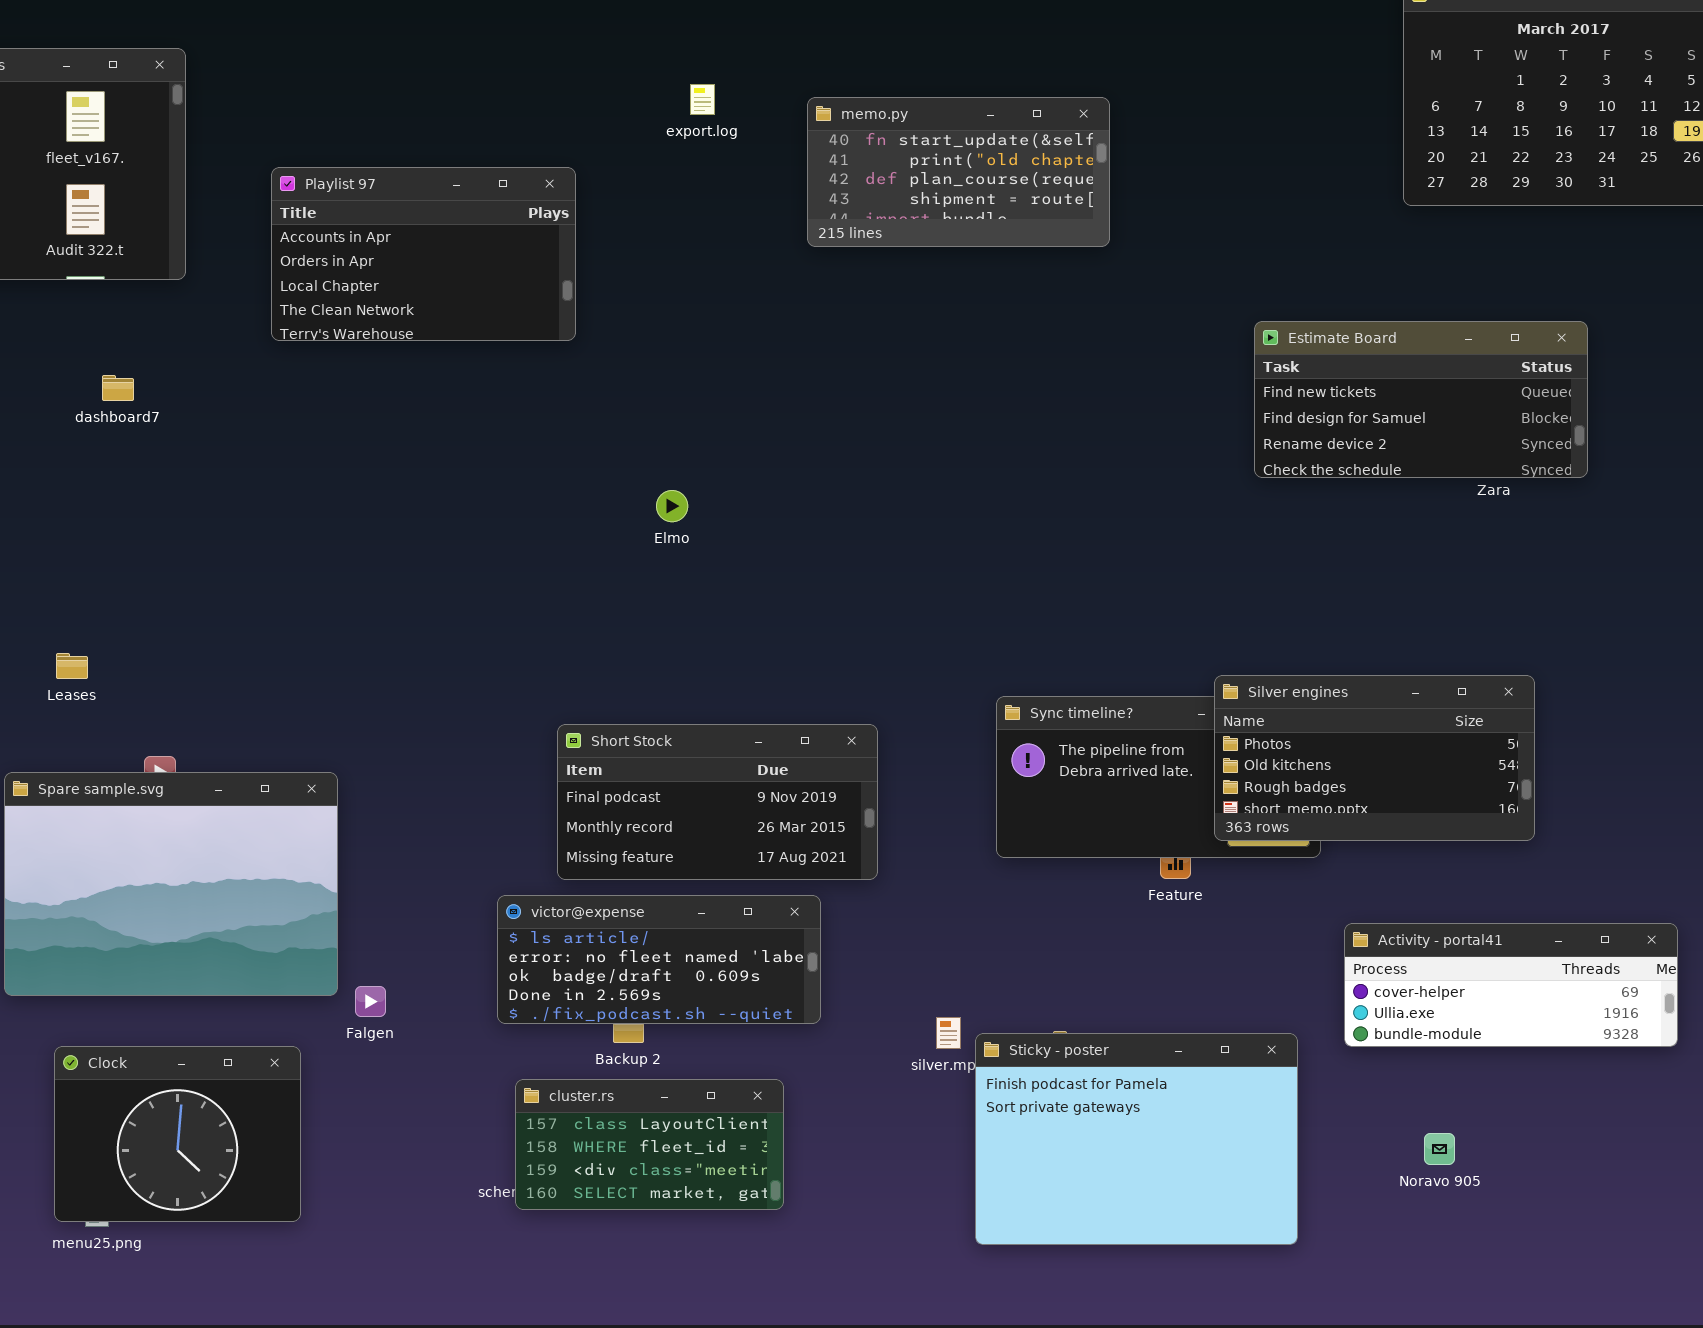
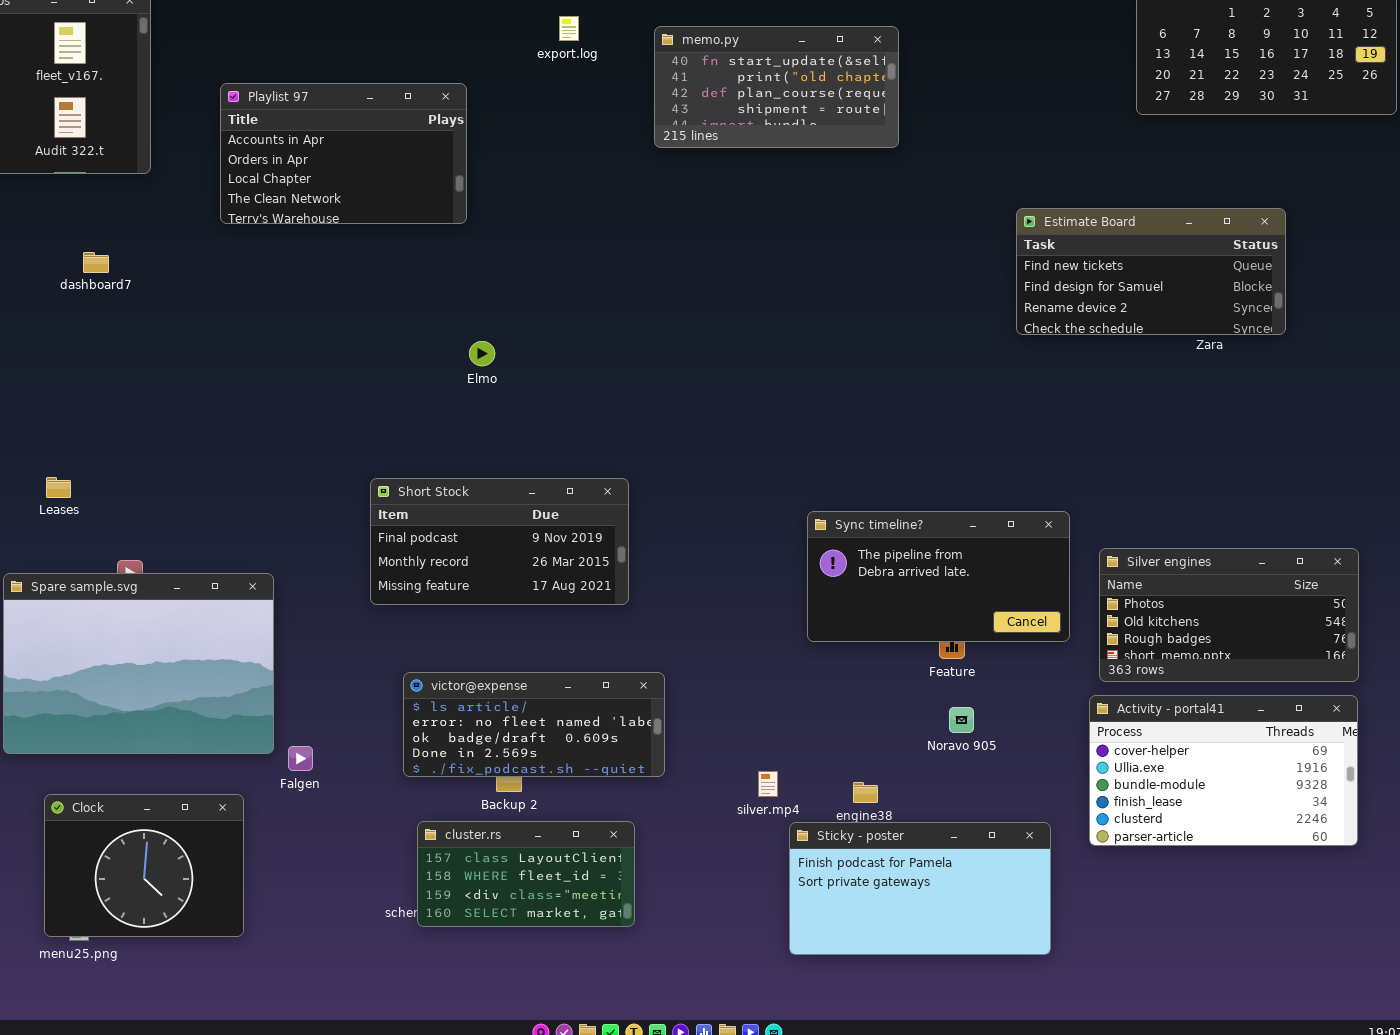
Elmo: [656,490,688,522] -> [469,341,495,366], moved
Silver engines: [1214,675,1535,841] -> [1099,548,1359,682], moved
Short Stock: [557,724,878,880] -> [370,478,629,605], moved
Activity - portal41: [1344,923,1678,1047] -> [1089,695,1358,846], resized
Sticky - poster: [975,1033,1298,1245] -> [789,822,1051,955], resized
Noravo 905: [1424,1133,1455,1165] -> [949,707,974,733], moved

